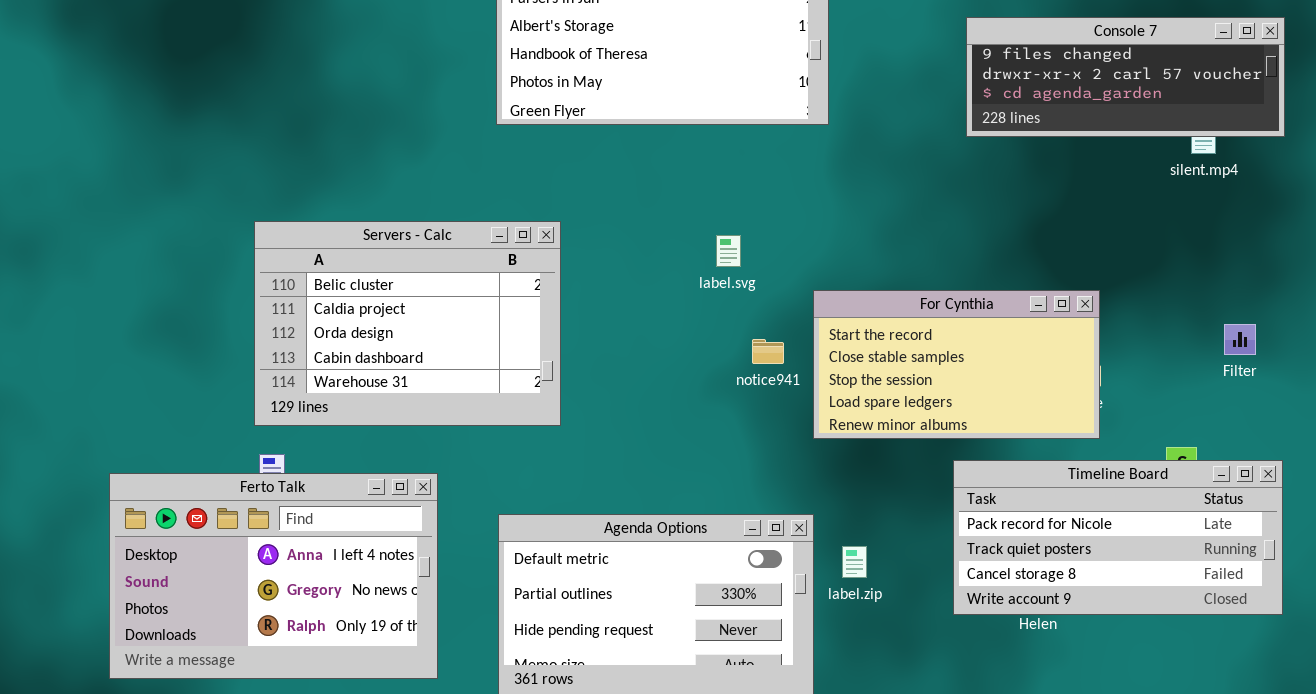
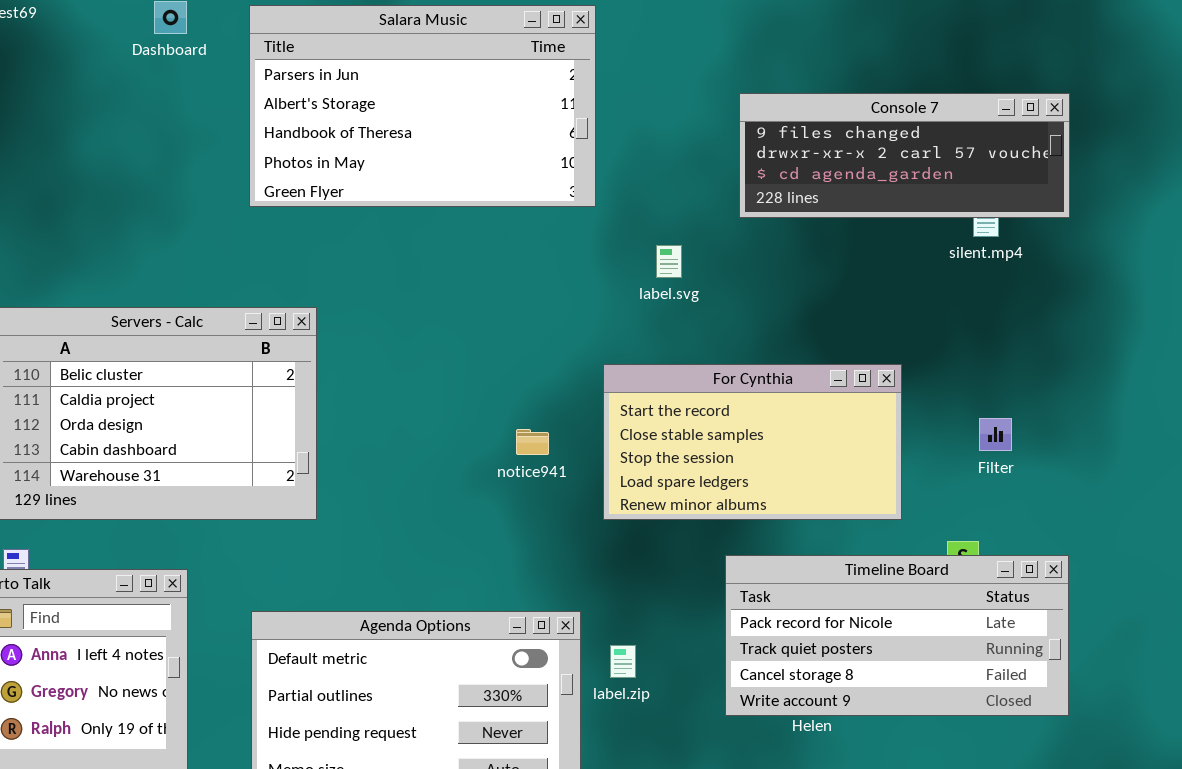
label.svg: [716,235,741,267] -> [656,245,682,278], moved
For Cynthia: [813,290,1100,439] -> [603,364,902,520], moved
Filter: [1224,324,1256,355] -> [979,418,1012,451], moved

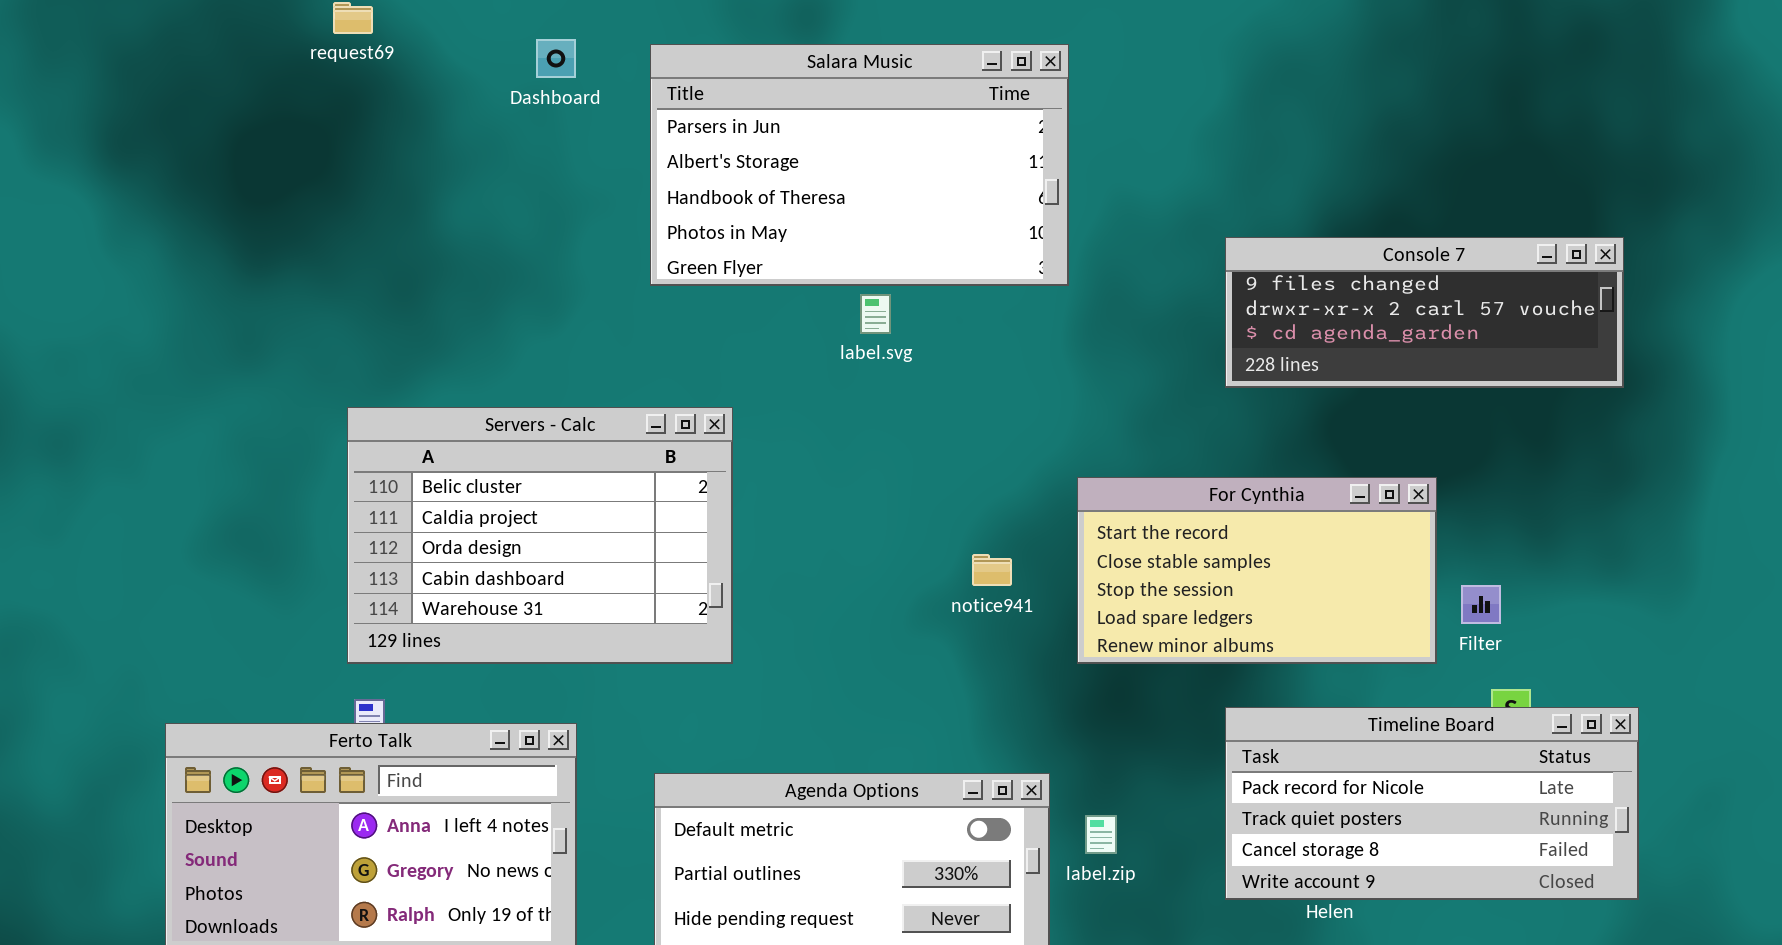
Console 7: [739,93,1070,218] -> [1225,237,1624,388], moved
label.svg: [656,245,682,278] -> [860,294,891,334], moved
Filter: [979,418,1012,451] -> [1461,585,1501,624], moved

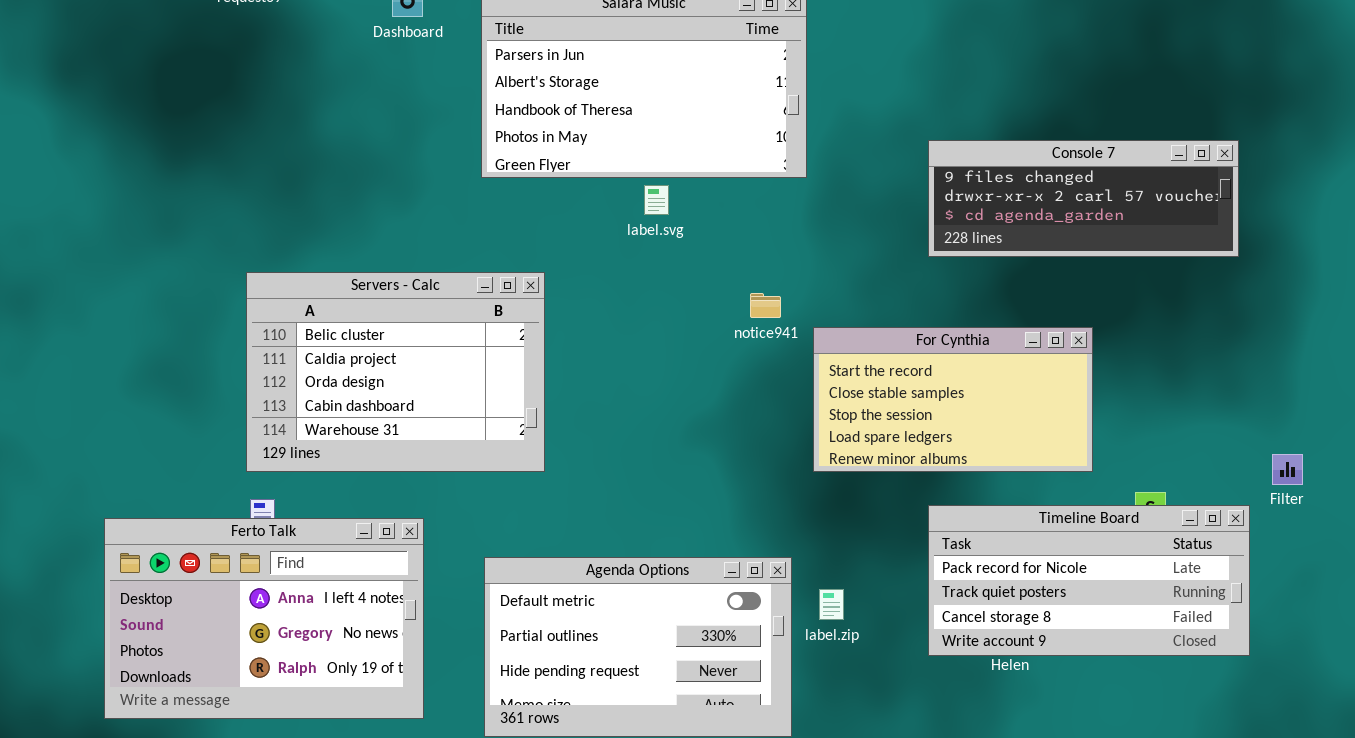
notice941: [972,554,1012,586] -> [750,293,781,318], moved
Filter: [1461,585,1501,624] -> [1272,454,1303,485], moved

